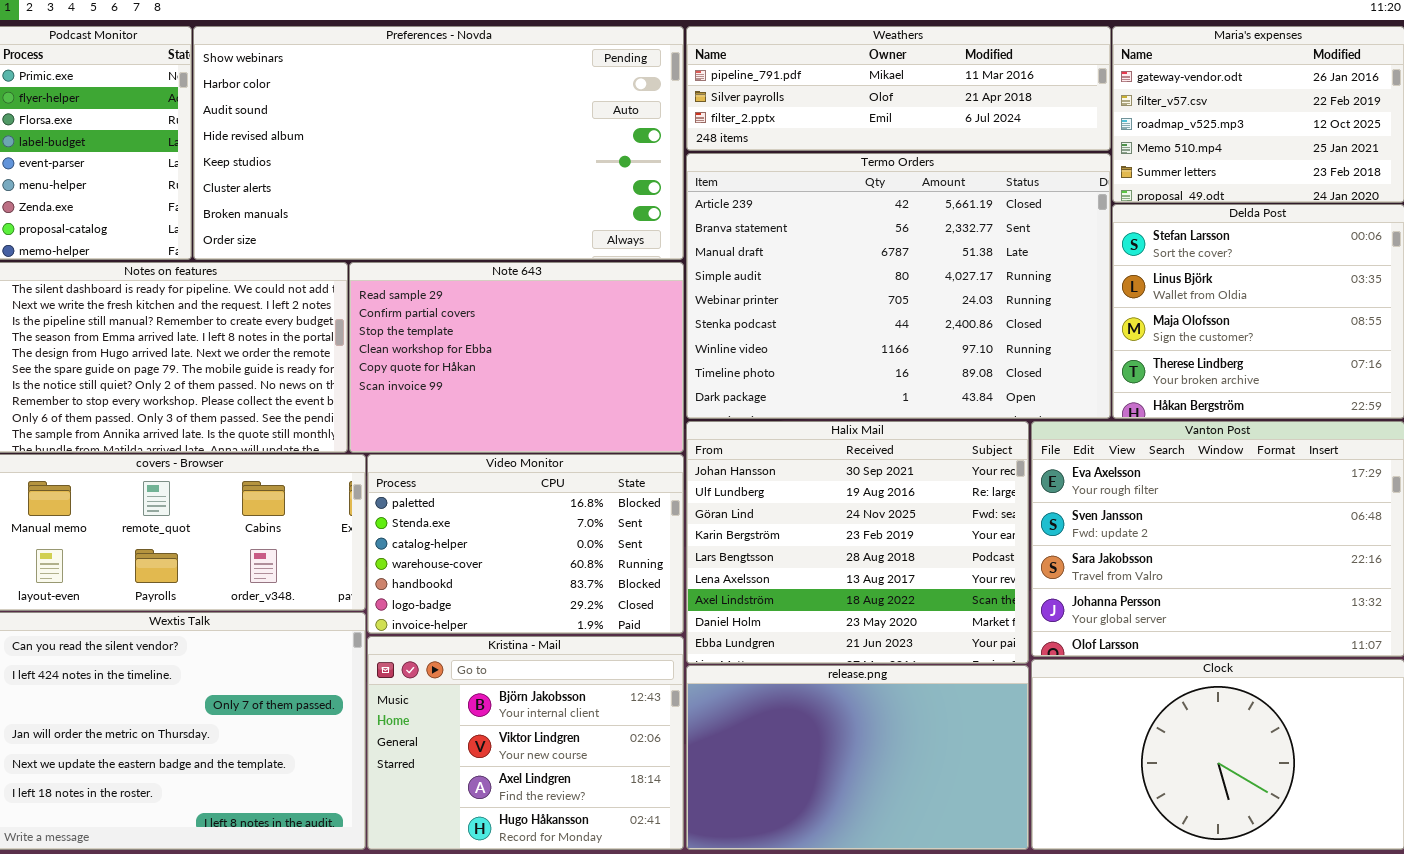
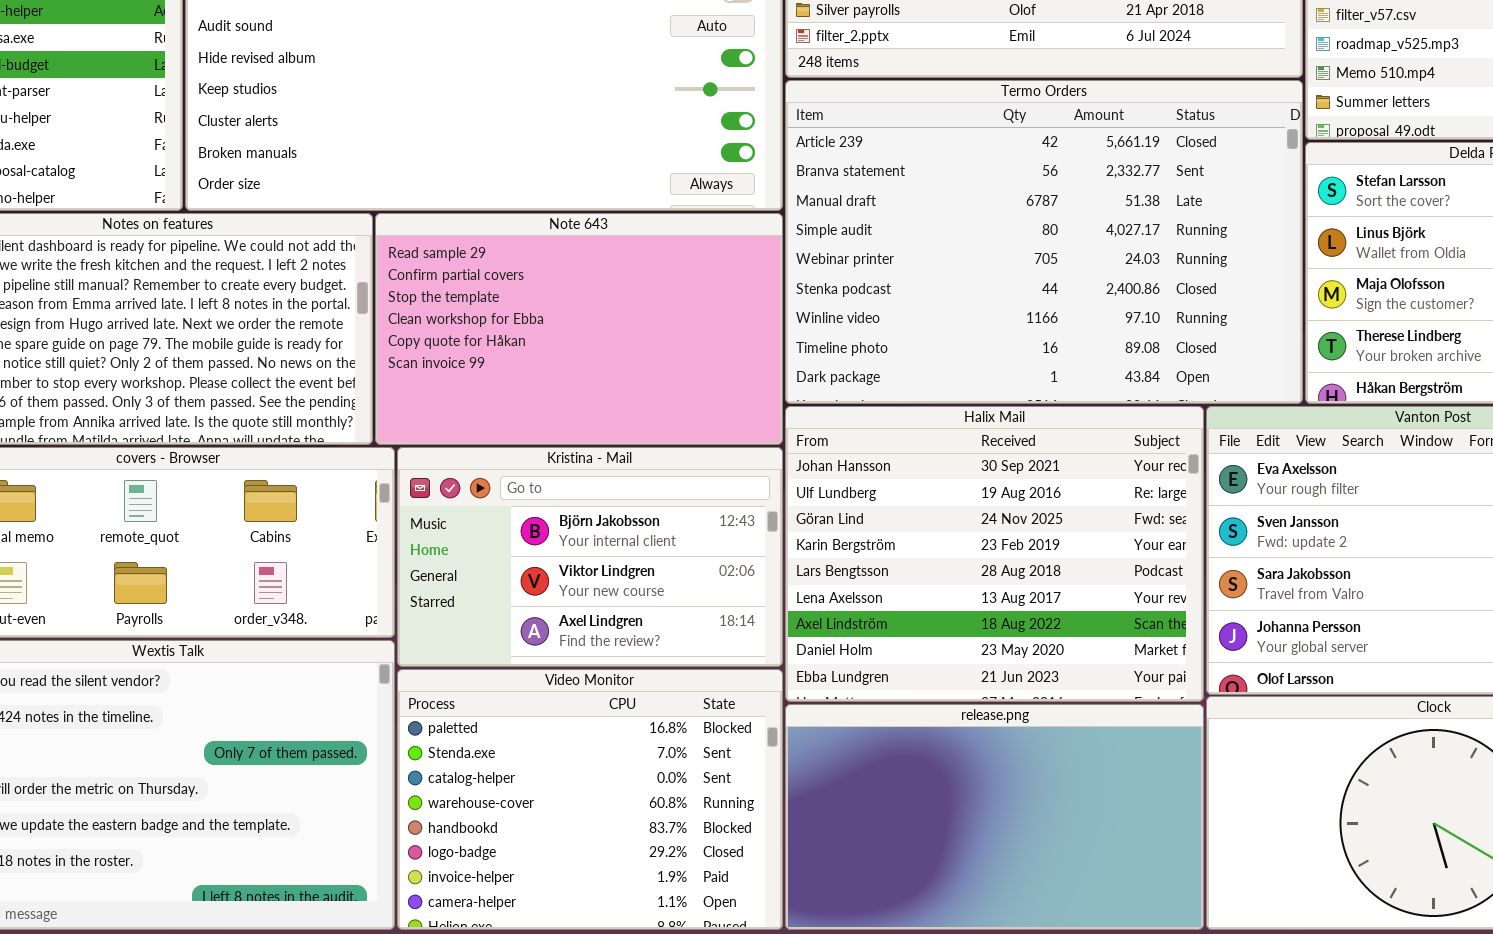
Video Monitor: [367,454,684,634] -> [397,669,783,930], moved, resized
Kristina - Mail: [367,636,684,850] -> [397,447,783,667], moved, resized

